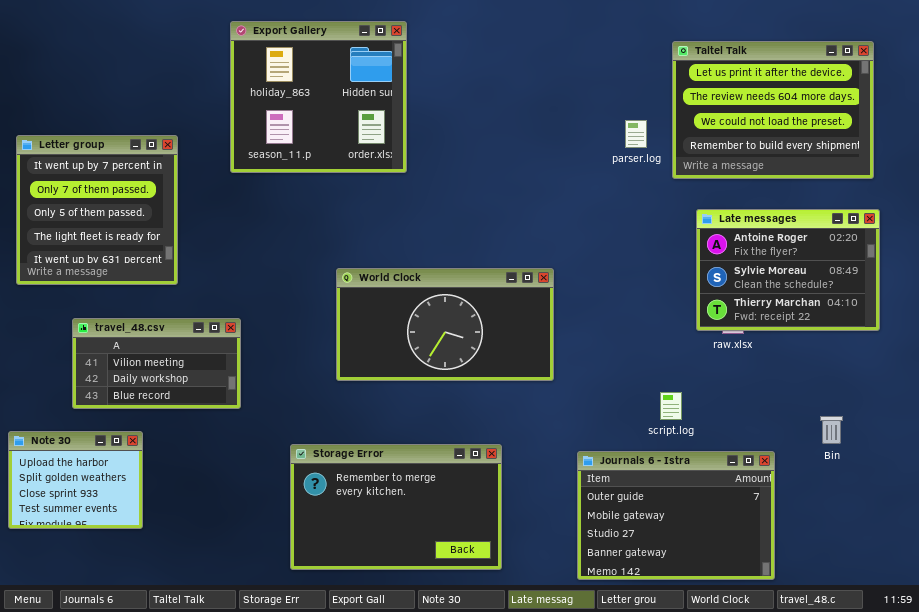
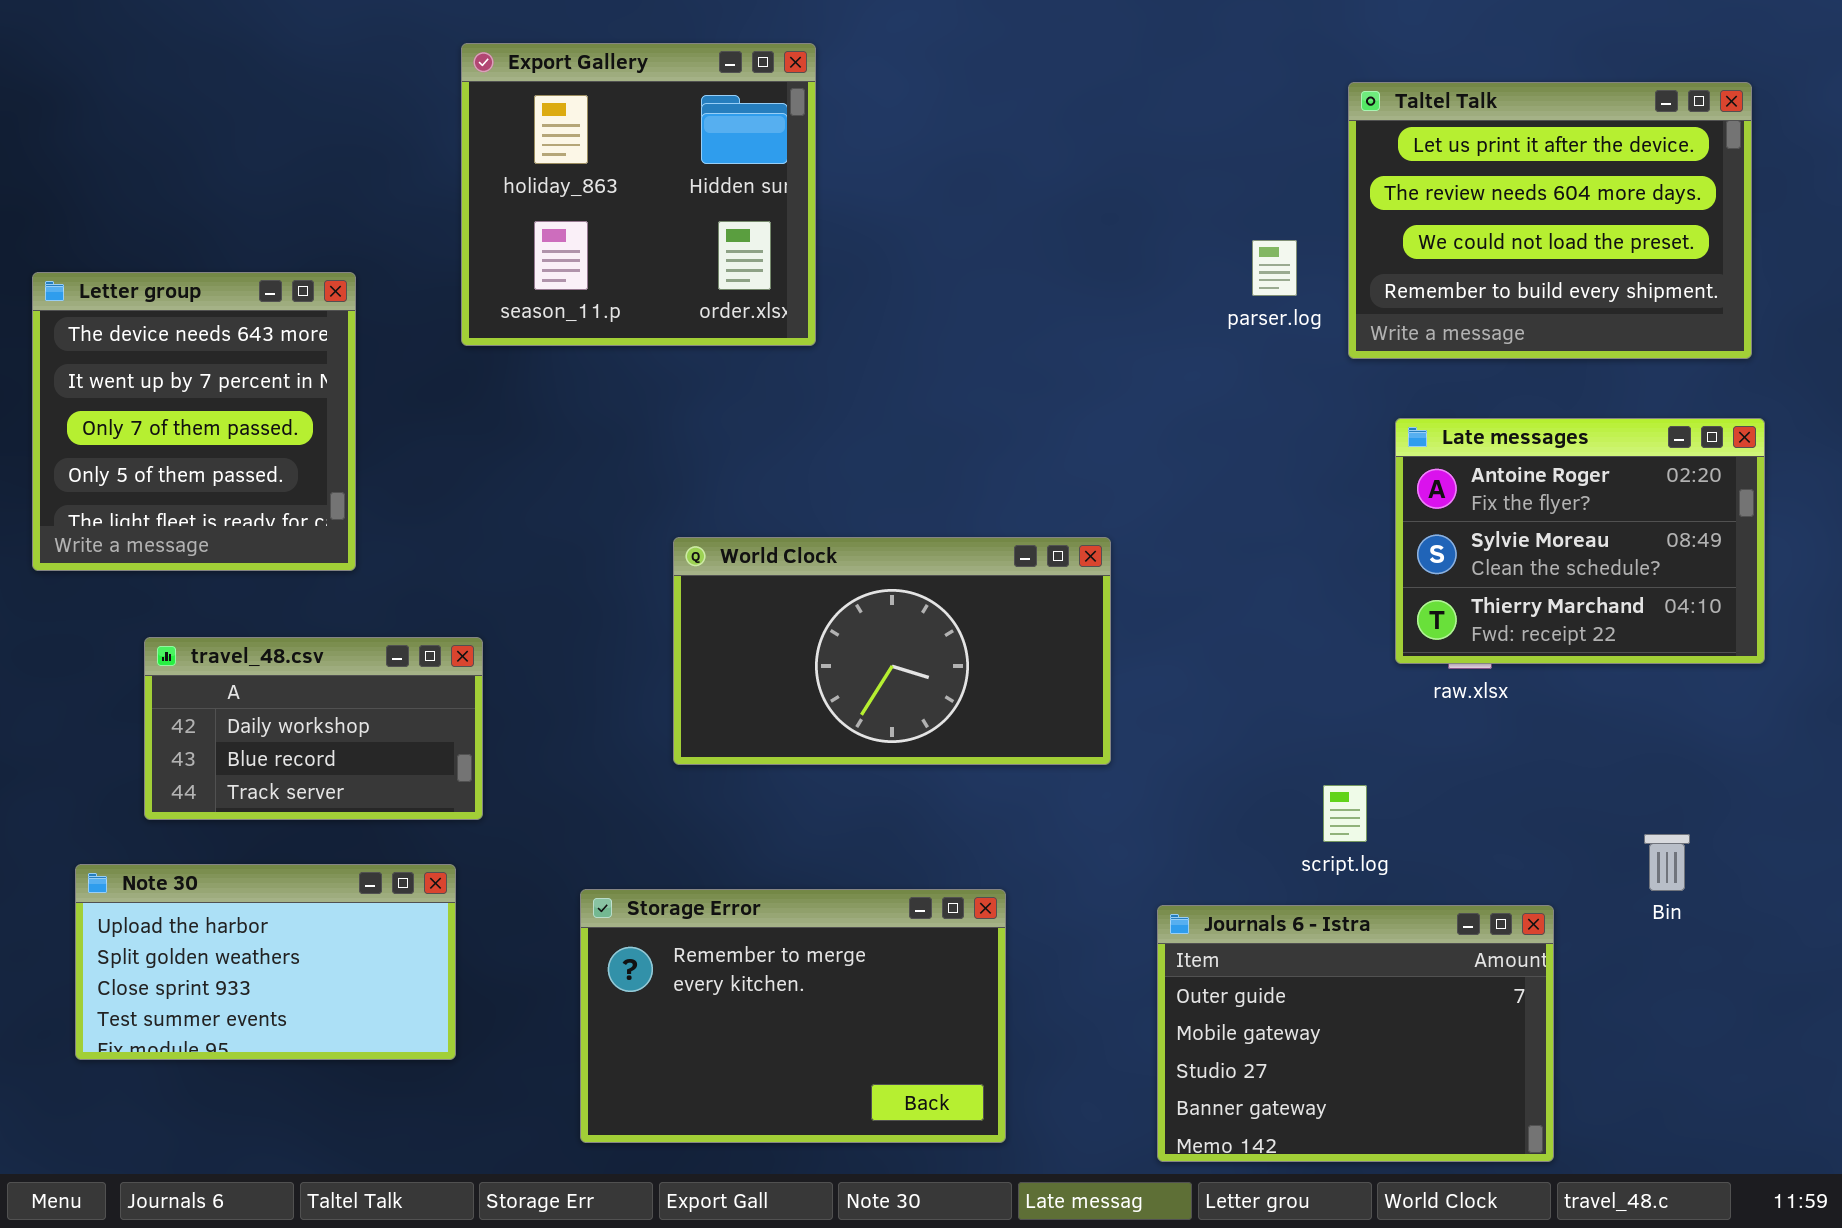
Letter group: [16,135,178,285] -> [32,272,356,571], scrolled up 1 row
travel_48.csv: [72,318,241,409] -> [144,637,483,820], scrolled down 1 row
Note 30: [8,431,143,529] -> [75,864,456,1060], moved, resized

